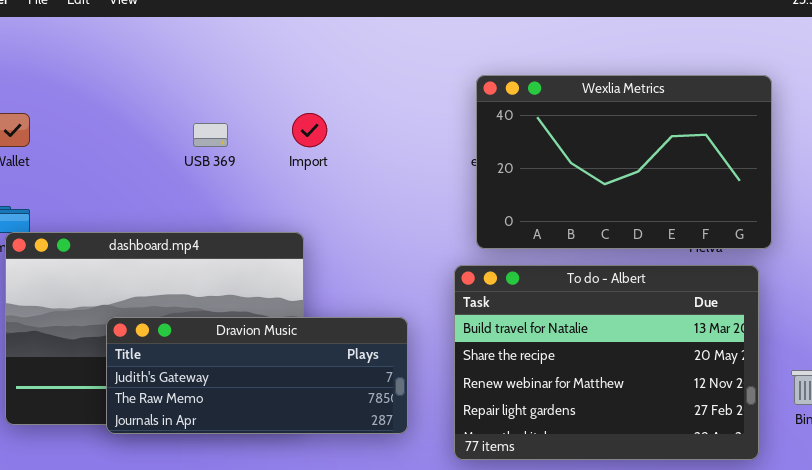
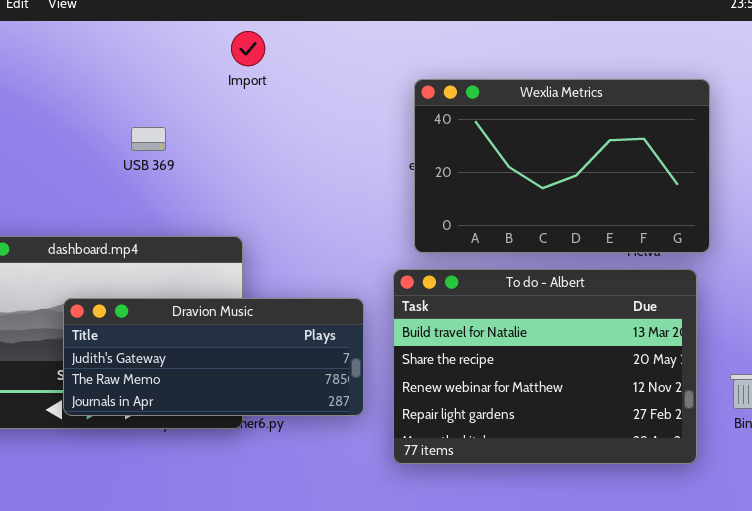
Import: [292,113,327,147] -> [231,31,265,66], moved
Dravion Music: [106,317,408,434] -> [63,298,364,416], moved

